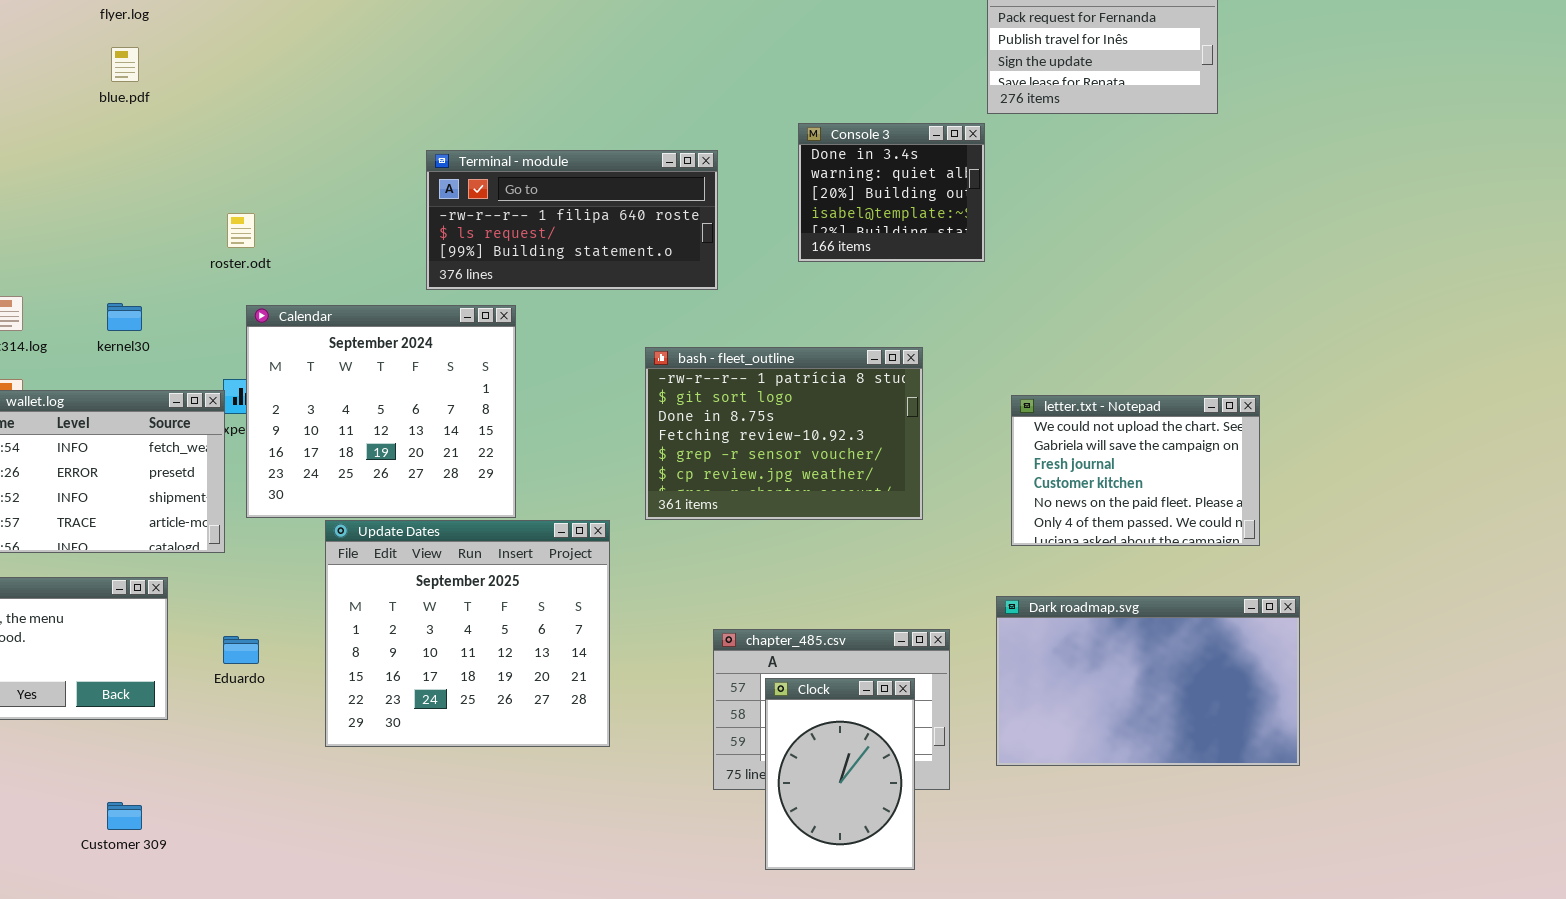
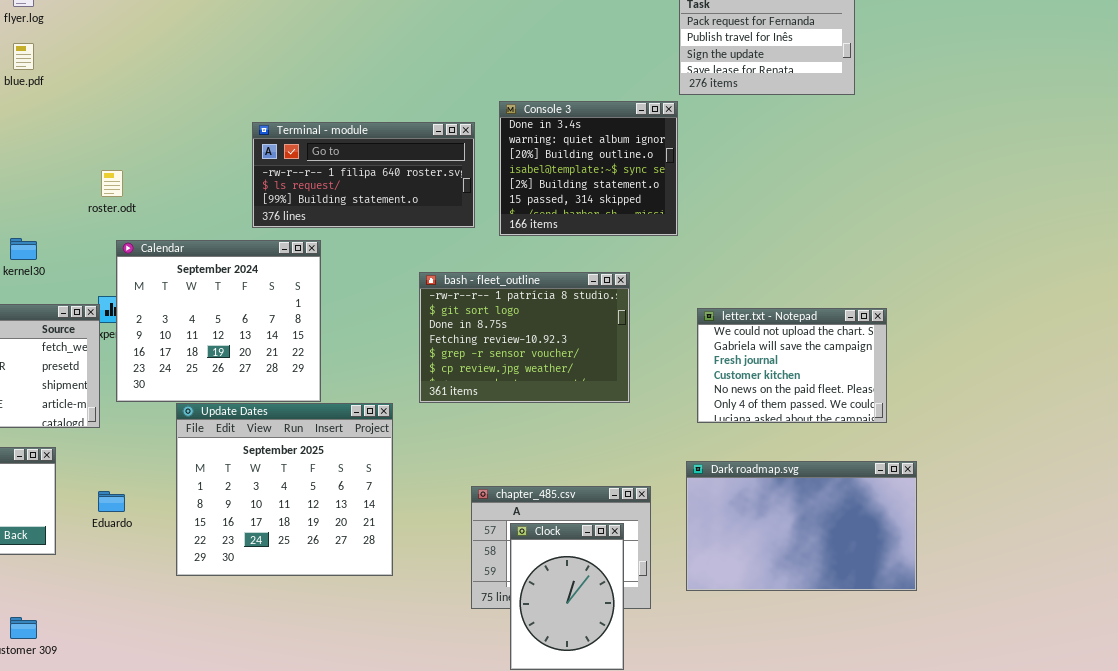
Console 3: [798,123,985,262] -> [499,101,678,236], resized

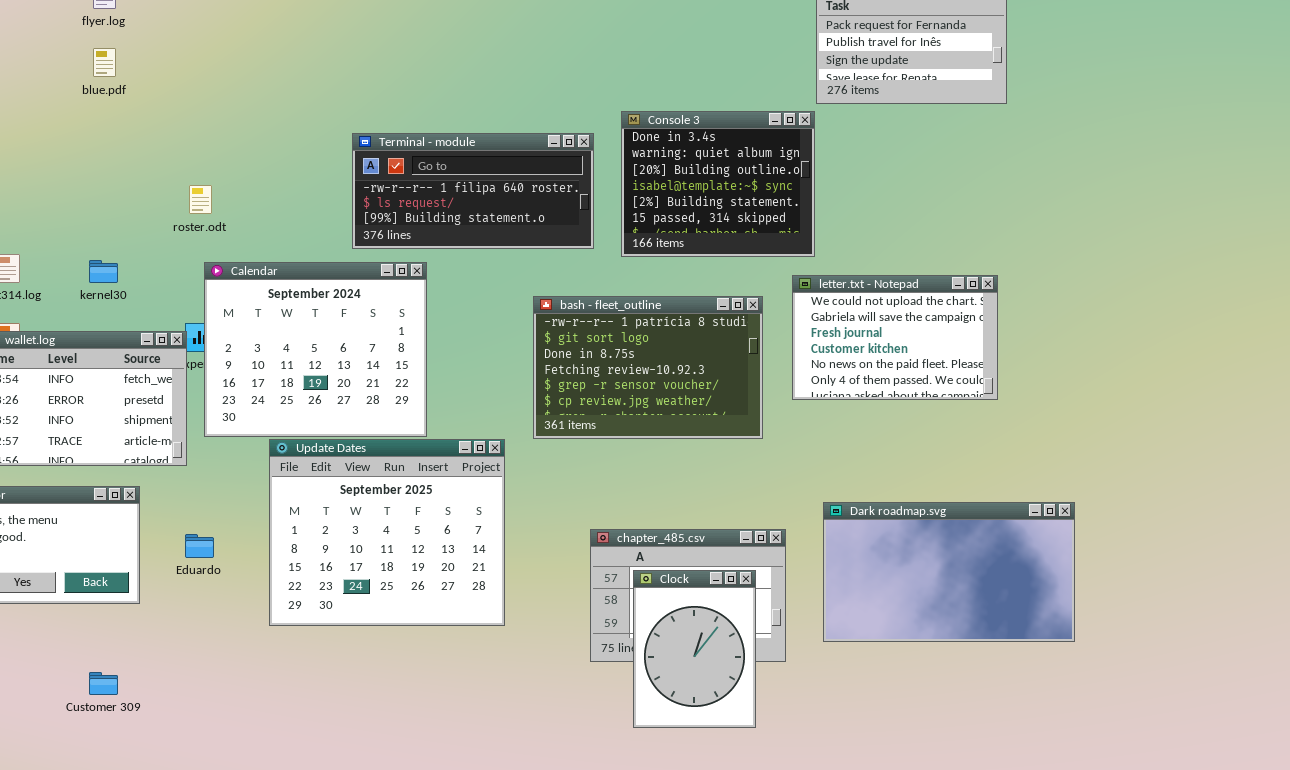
letter.txt - Notepad: [697,308,887,423] -> [792,275,998,400], moved

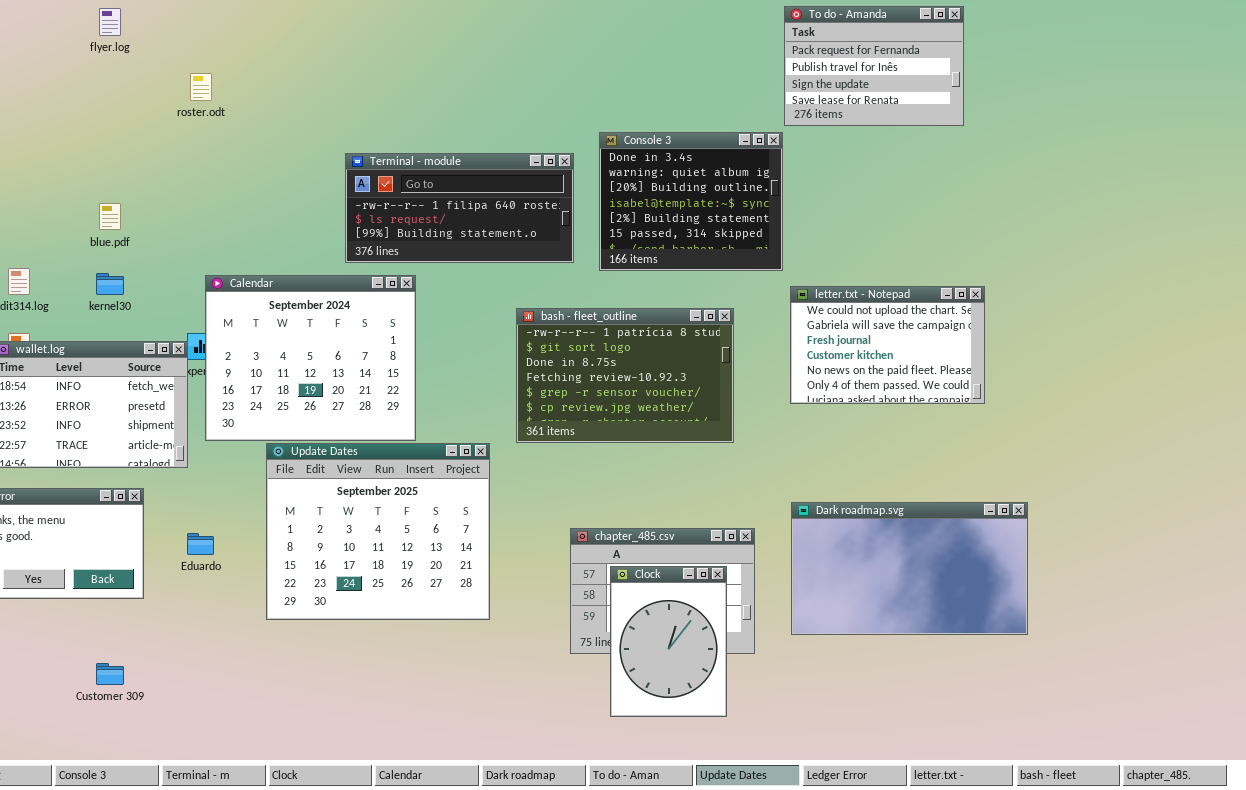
blue.pdf: [93,48,116,77] -> [99,203,121,230], moved
roster.odt: [189,185,212,214] -> [190,73,212,101], moved
letter.txt - Notepad: [792,275,998,400] -> [790,286,985,404], moved

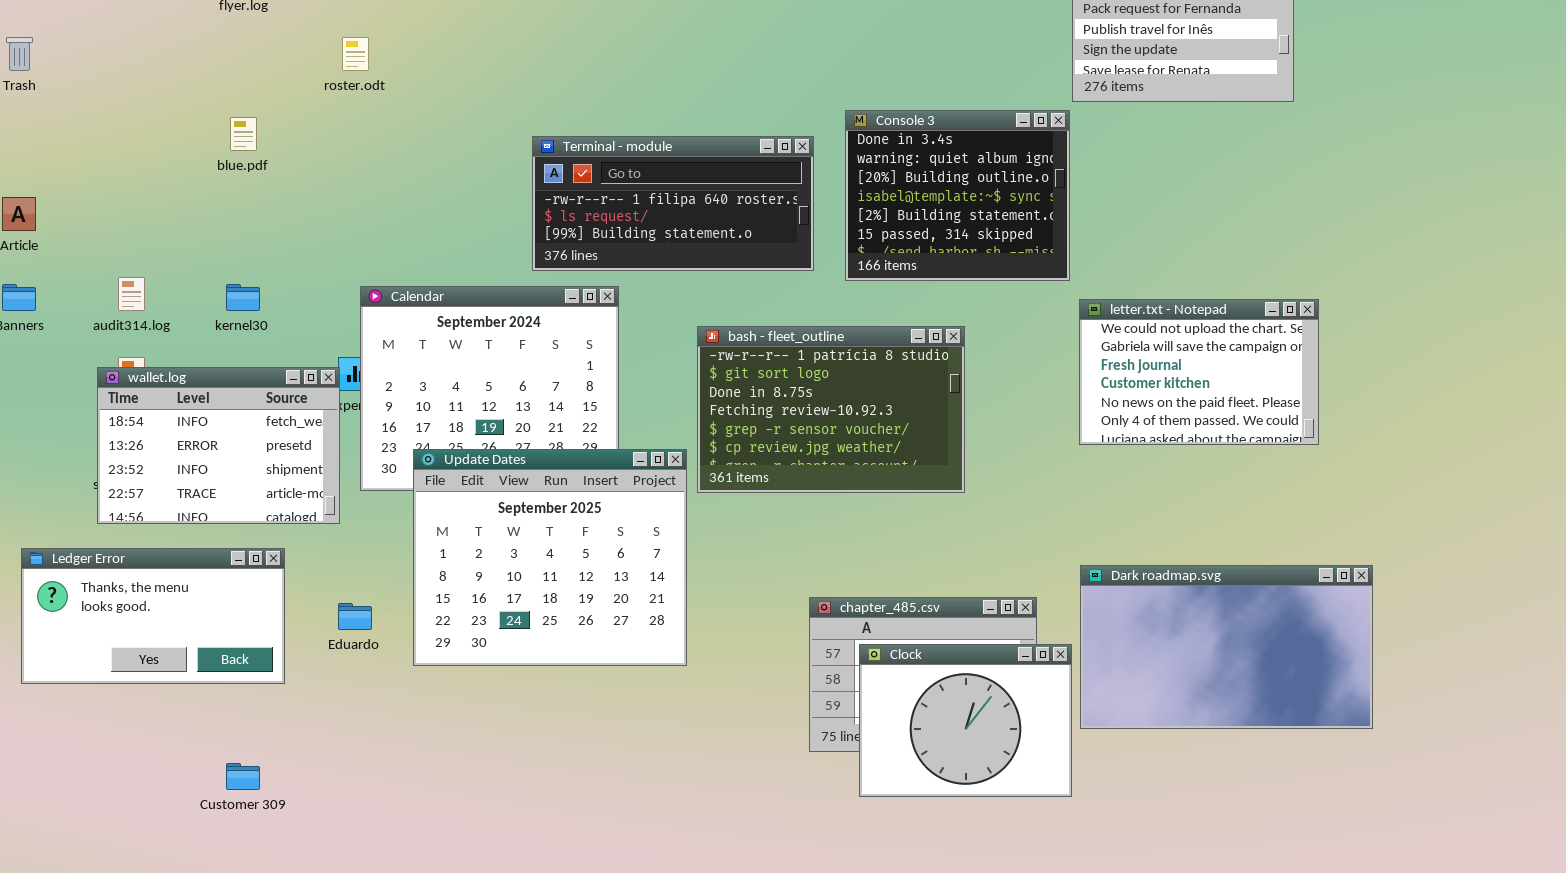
blue.pdf: [99,203,121,230] -> [230,117,257,151], moved
bash - fleet_outline: [516,308,734,443] -> [697,326,965,493], moved
Update Dates: [266,443,490,620] -> [413,449,687,666], moved
Clock: [610,566,727,717] -> [859,644,1072,797], resized

